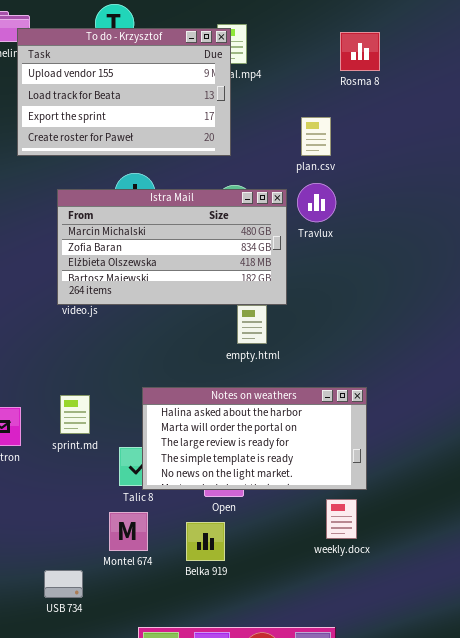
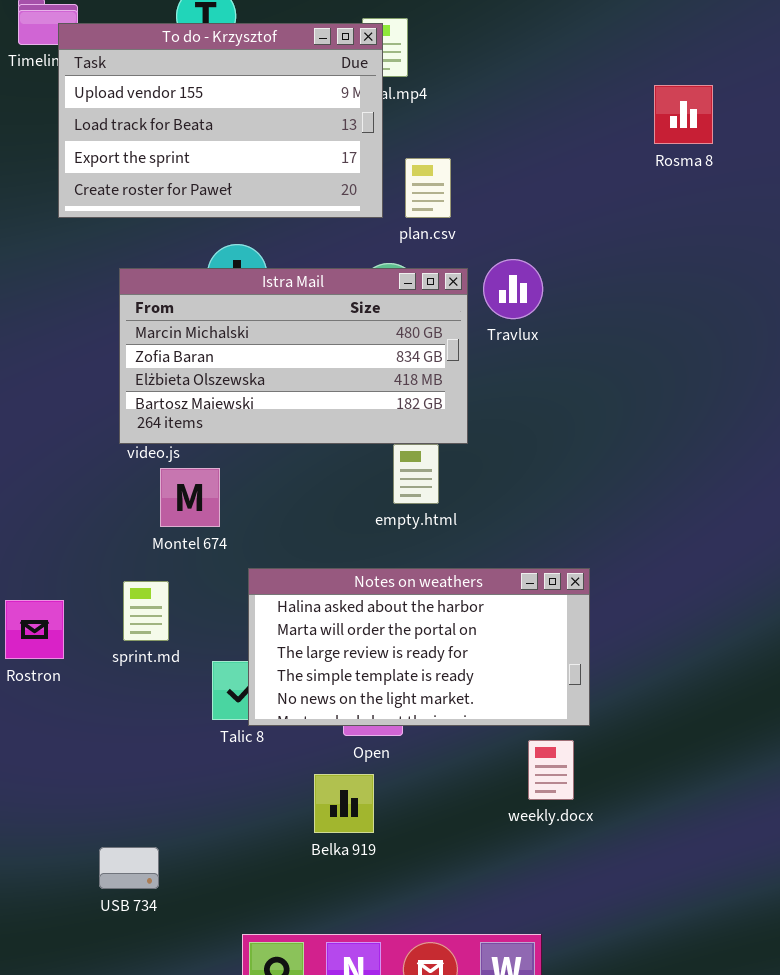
Rosma 8: [340,32,380,71] -> [654,85,713,144], moved
plan.csv: [301,117,331,156] -> [405,158,451,218], moved
Montel 674: [109,512,148,551] -> [160,468,220,527], moved

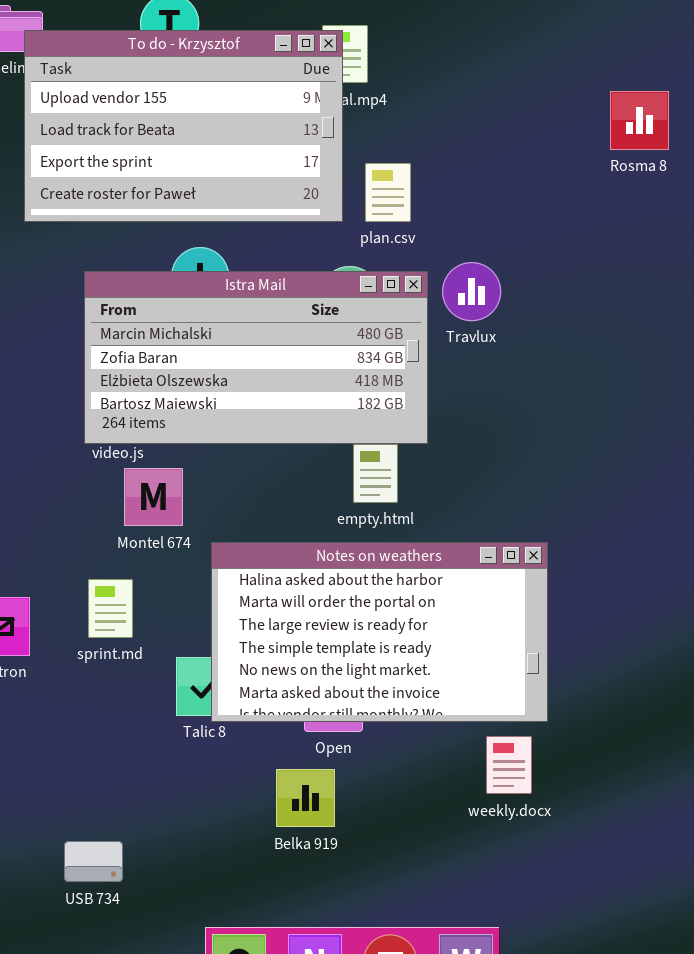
Notes on weathers: [248,568,590,726] -> [211,542,548,722], resized

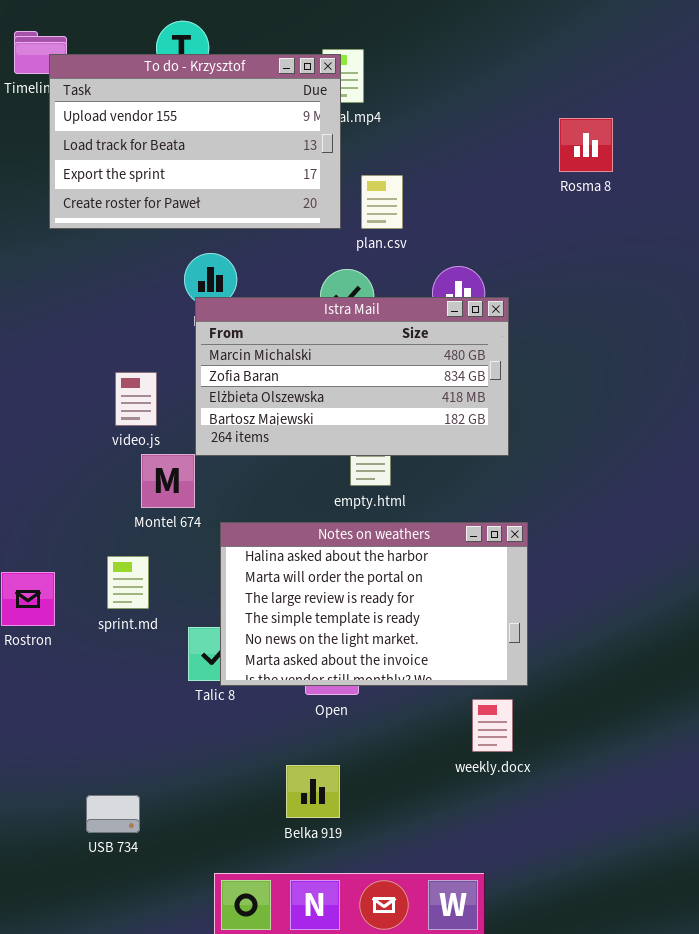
Rosma 8: [610,91,669,150] -> [559,118,613,172], moved
Istra Mail: [84,271,428,444] -> [195,297,509,456], moved
Belka 919: [276,769,335,827] -> [286,765,340,818], moved

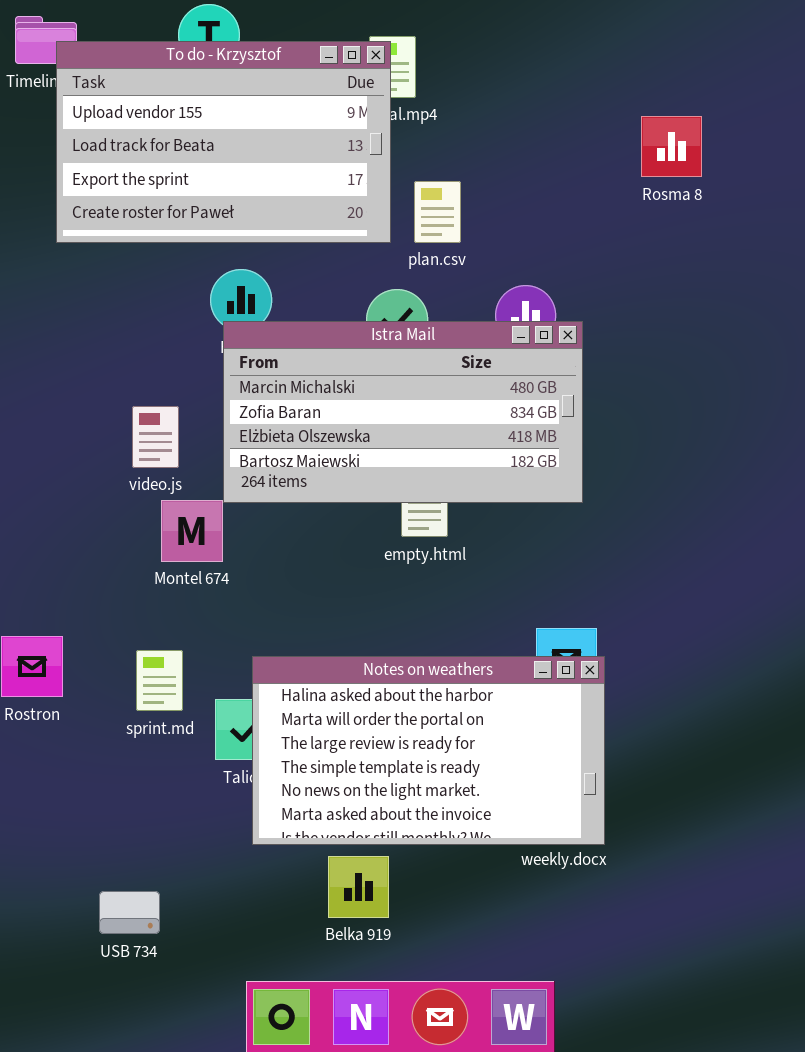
Notes on weathers: [220,522,528,686] -> [252,656,605,845], moved
sprint.md: [107,556,149,609] -> [136,650,183,711], moved

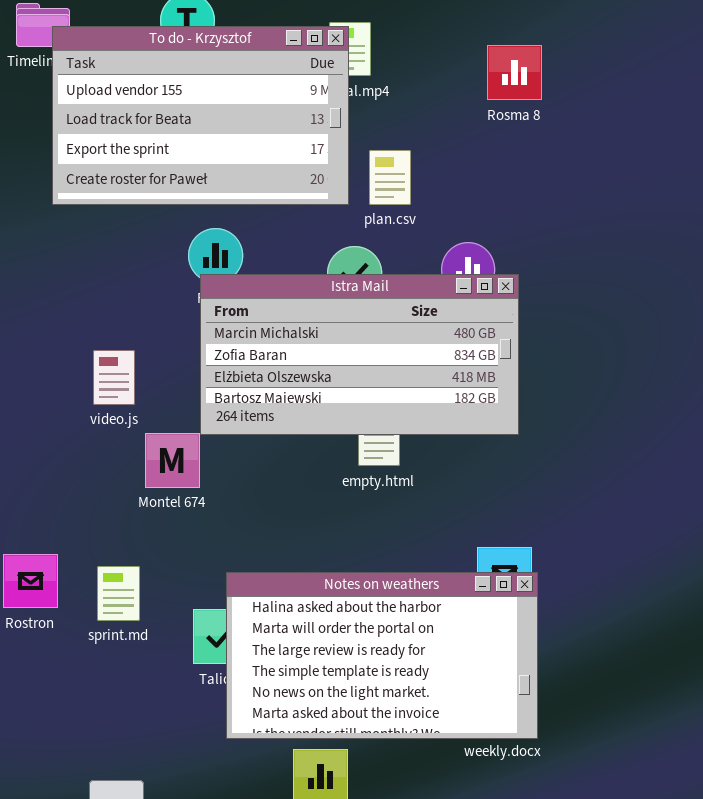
Rosma 8: [641,116,702,177] -> [487,45,542,100], moved
video.js: [132,406,179,468] -> [93,350,135,405], moved
sprint.md: [136,650,183,711] -> [97,566,140,621], moved

